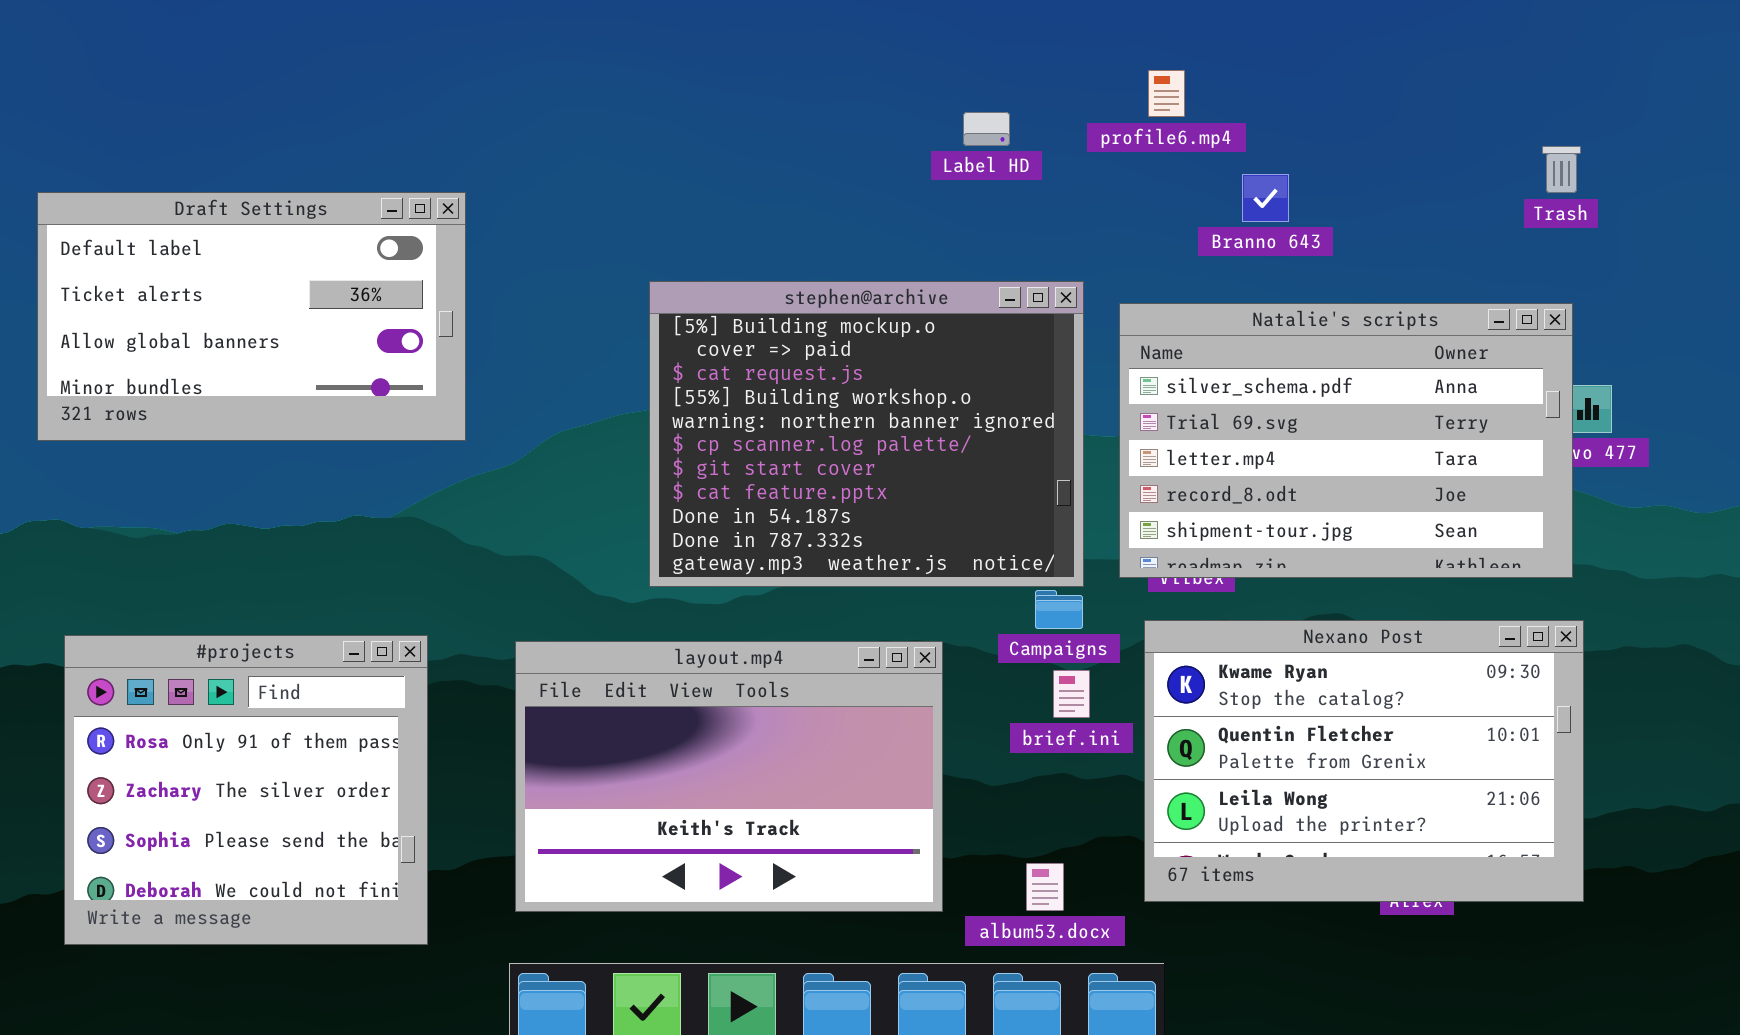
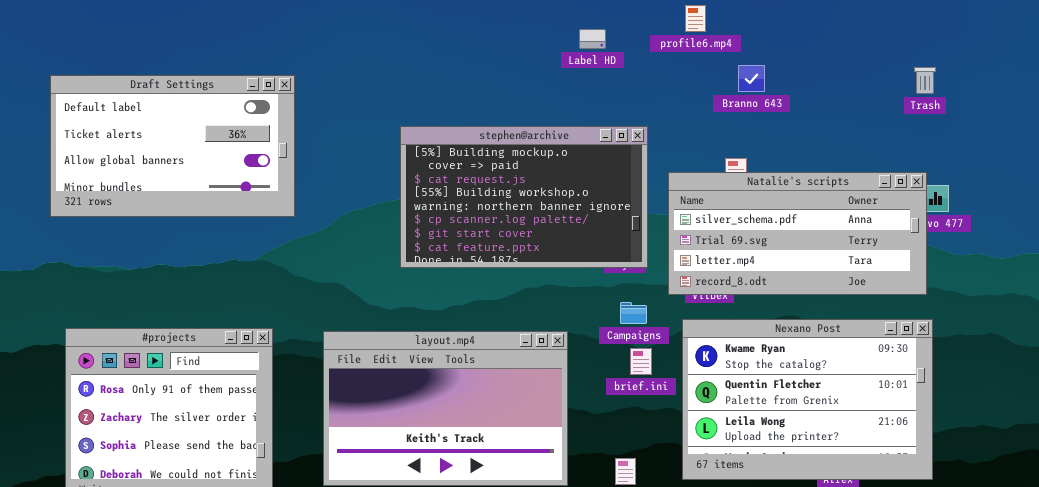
Trash: [1542,146,1581,193] -> [914,67,936,94], moved
stephen@archive: [649,281,1084,587] -> [400,126,648,268], resized
Natalie's scripts: [1119,303,1573,578] -> [668,172,927,295], resized

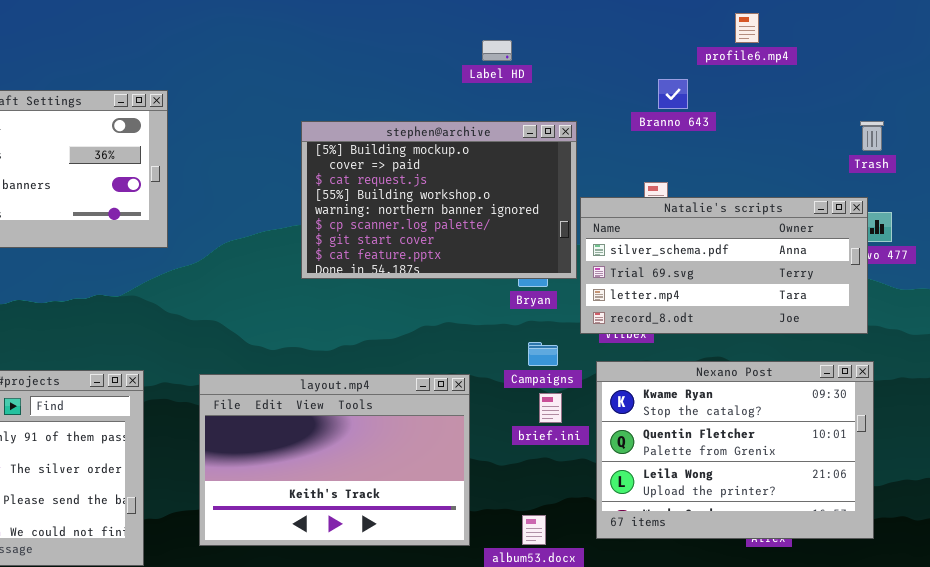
profile6.mp4: [685,5,706,32] -> [735,13,759,43], moved
Trash: [914,67,936,94] -> [860,121,884,151], moved
stephen@archive: [400,126,648,268] -> [301,121,577,279], moved

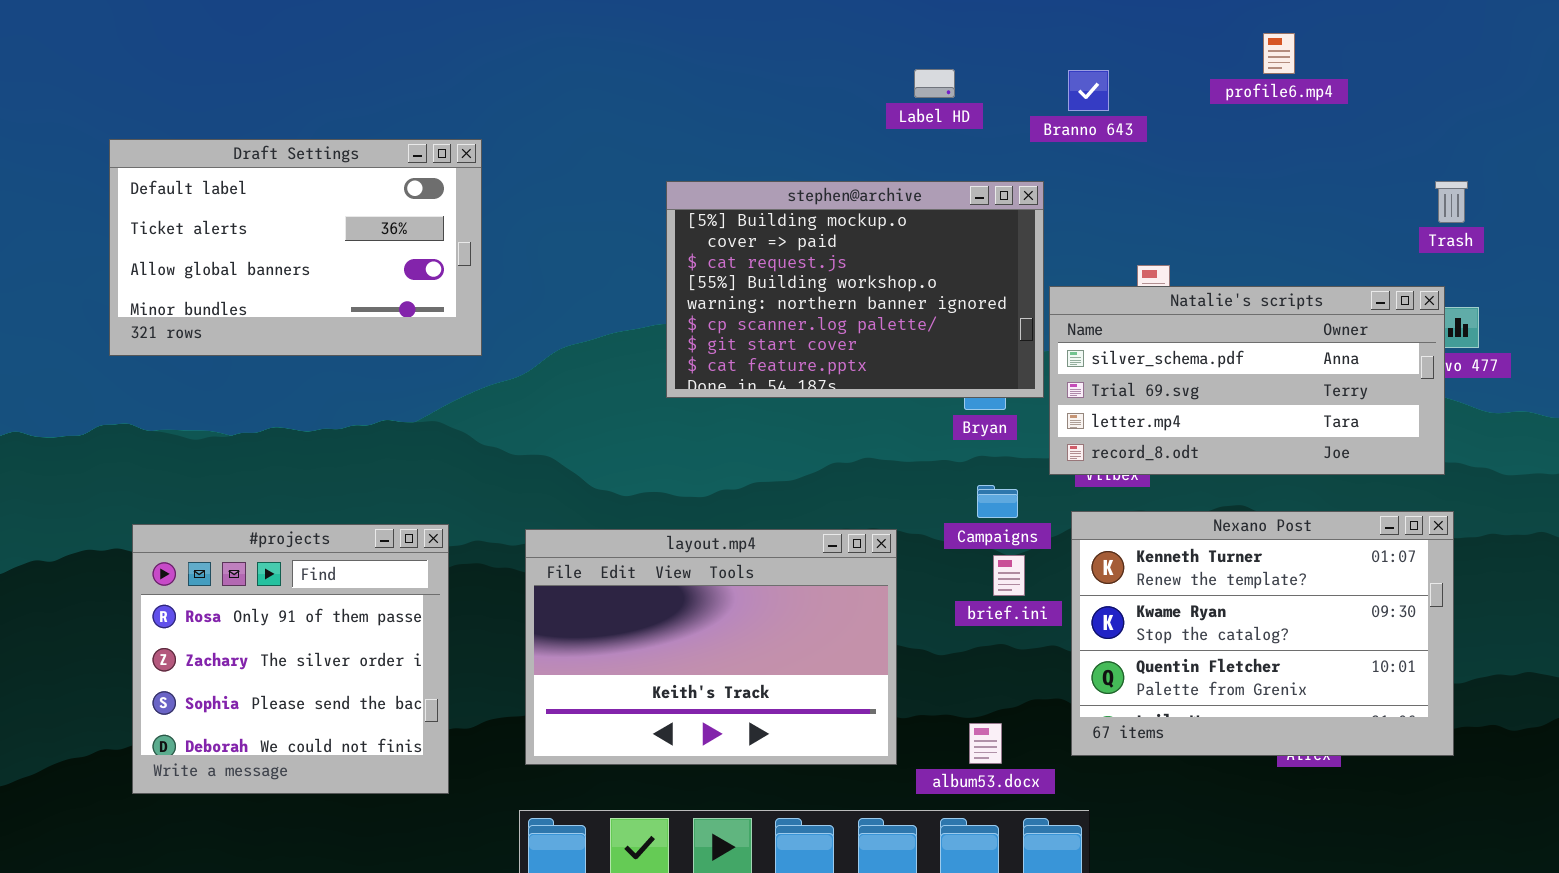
Branno 643: [658,79,688,109] -> [1068,70,1109,111], moved
Nexano Post: [596,361,874,539] -> [1071,511,1454,756], scrolled up 1 row

